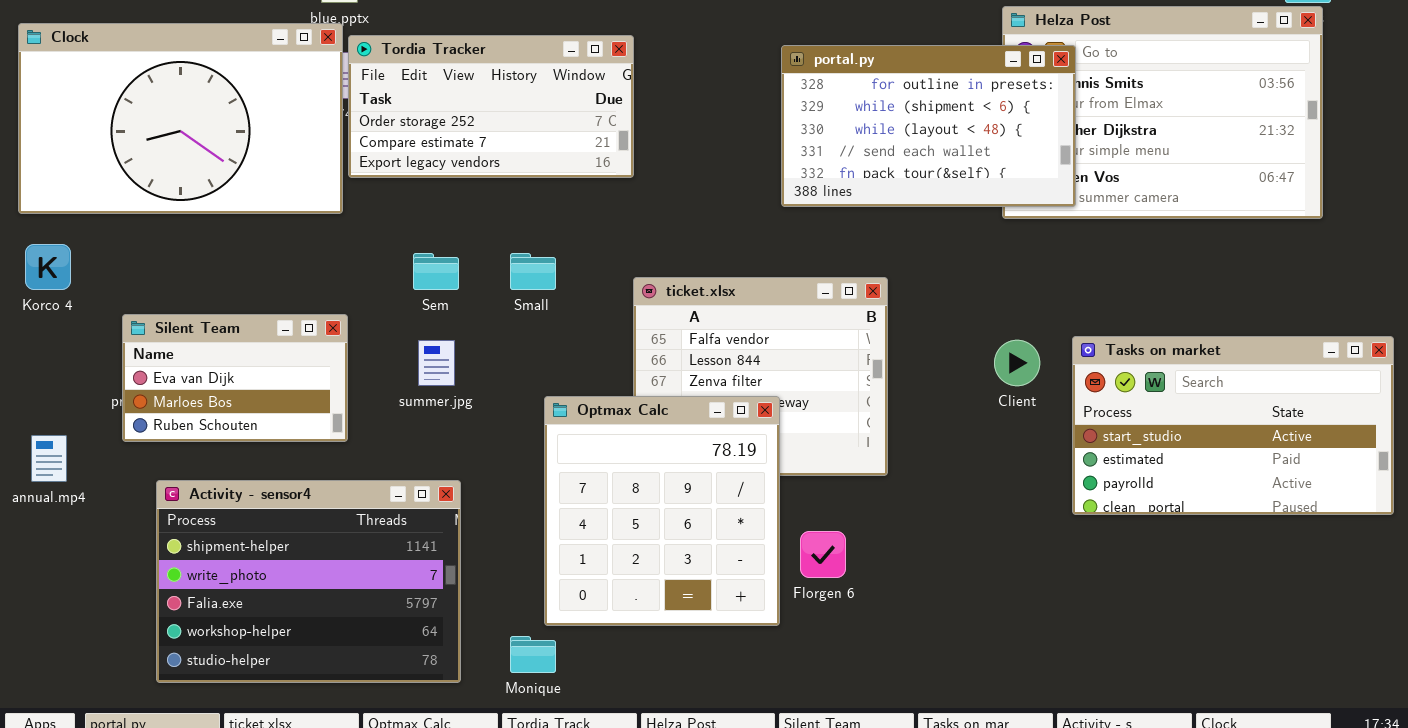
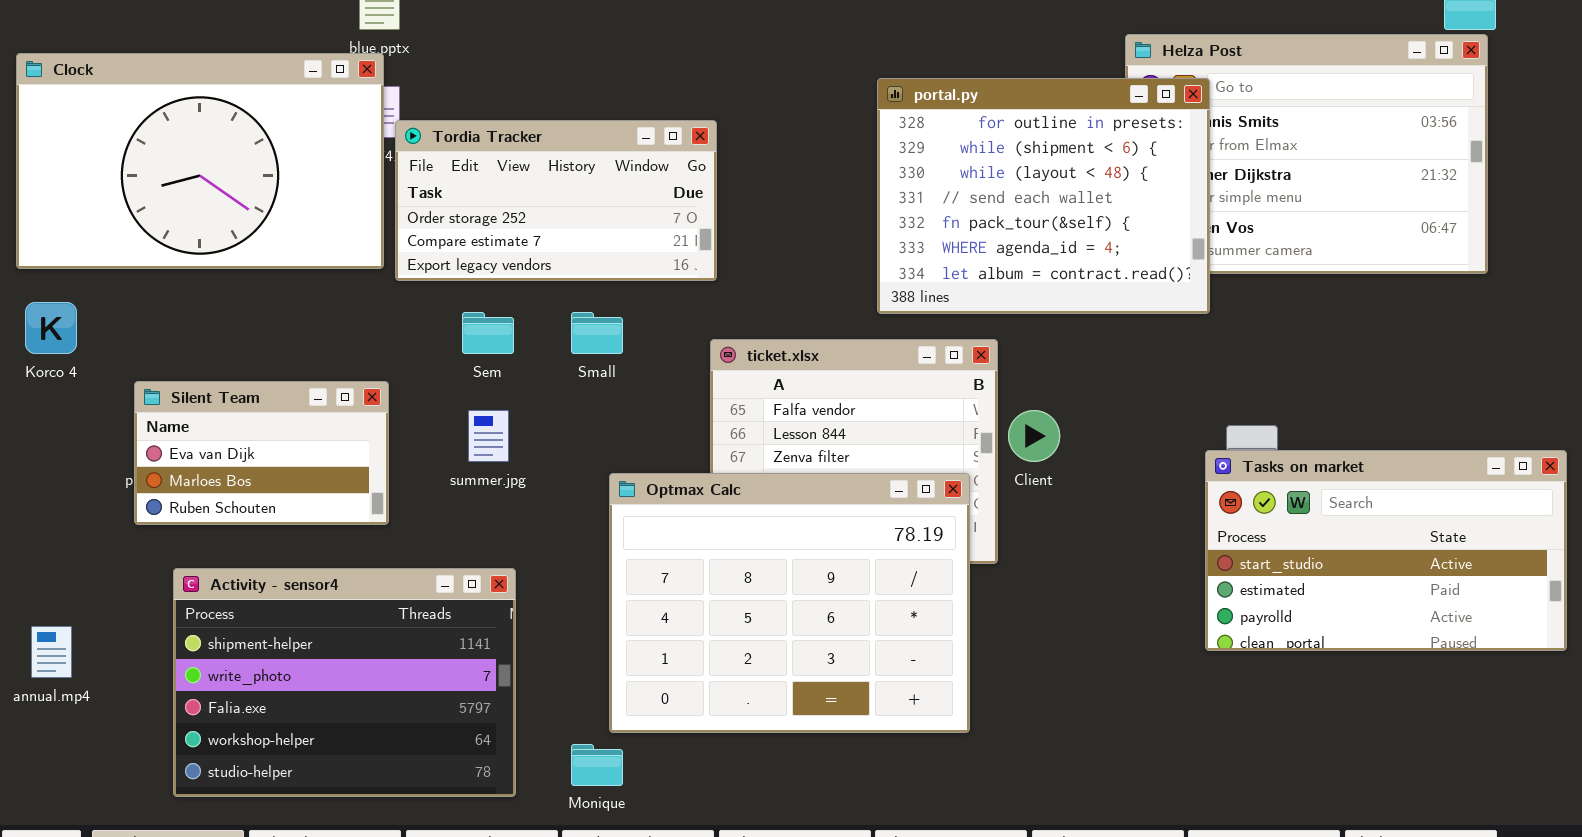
Tordia Tracker: [348,35,634,178] -> [395,120,717,281], moved
portal.py: [781,45,1076,207] -> [877,78,1210,314], resized
Tasks on market: [1072,336,1394,515] -> [1205,450,1567,651], moved
Client: [994,340,1040,386] -> [1008,410,1060,462], moved
Optmax Calc: [544,396,780,626] -> [609,473,970,733], resized
annual.mp4: [31,435,67,482] -> [31,626,72,678], moved

